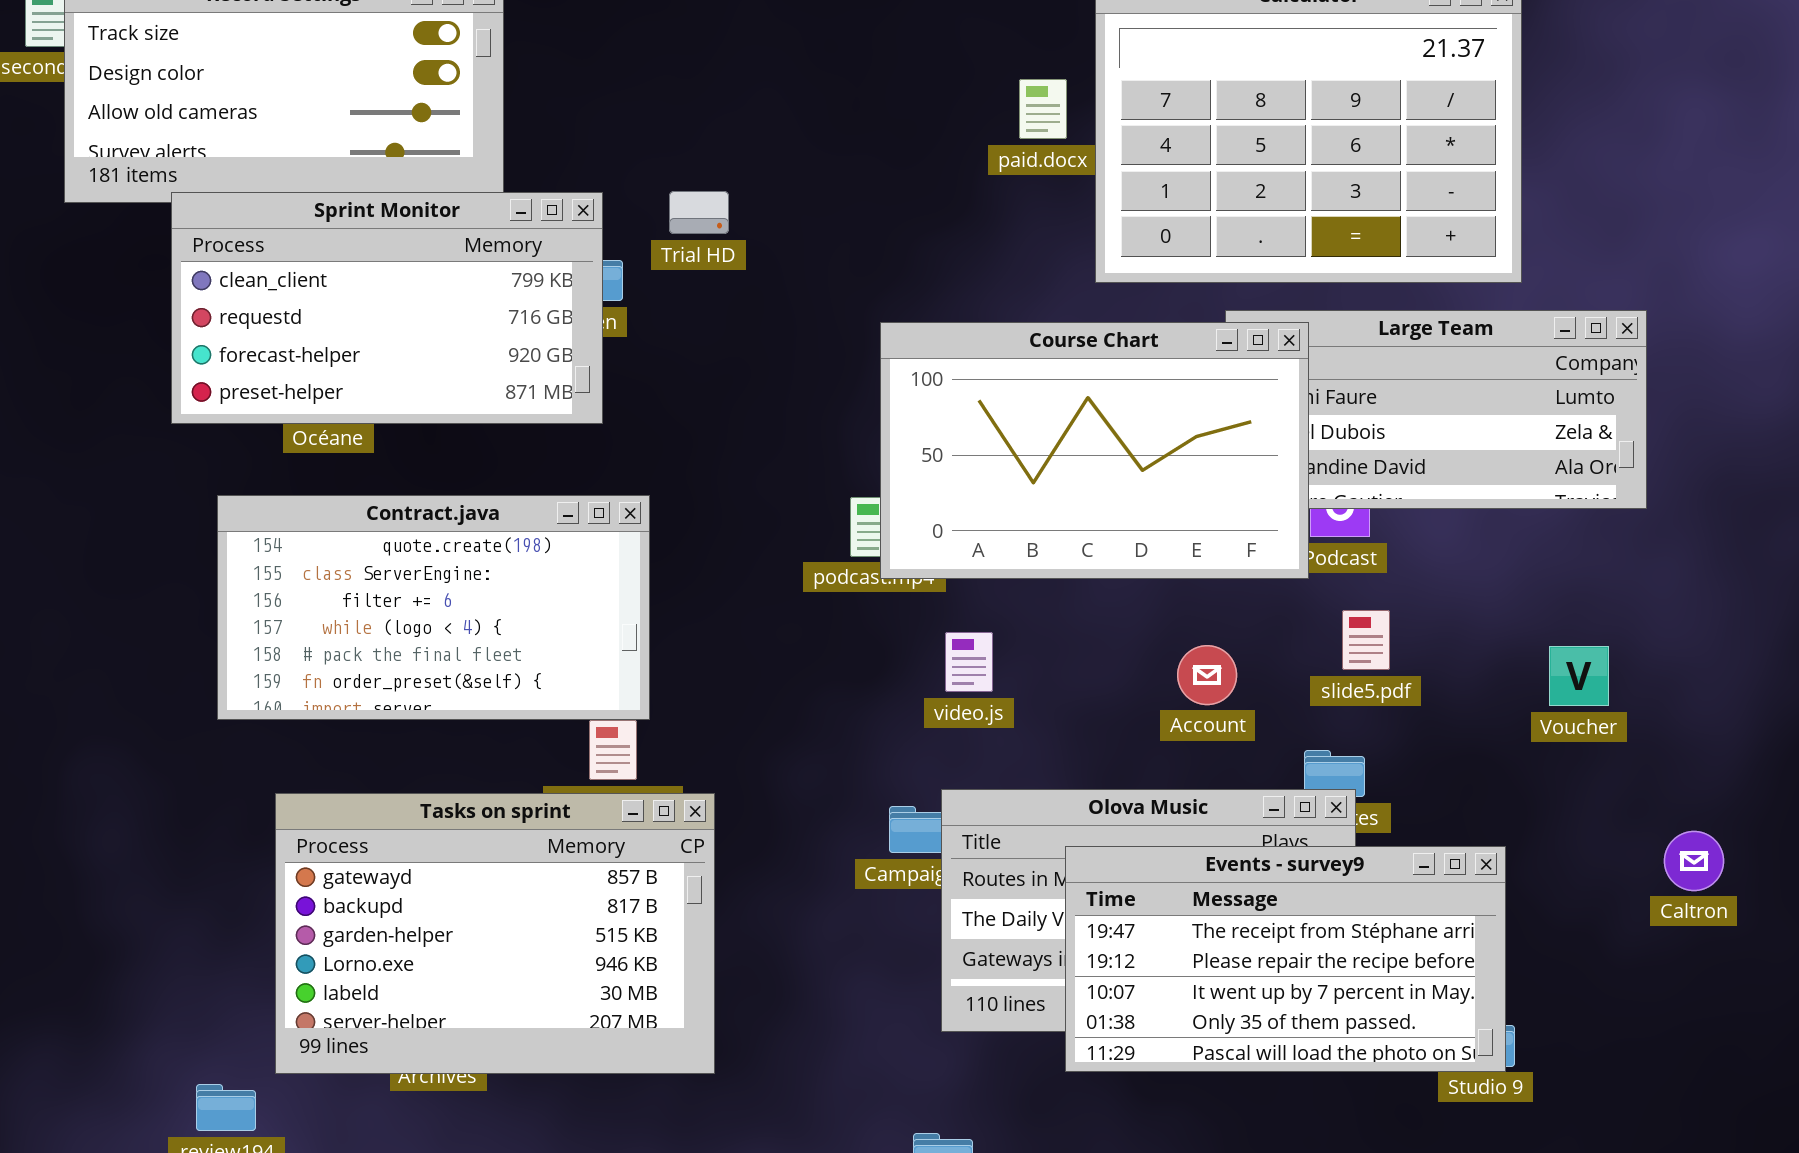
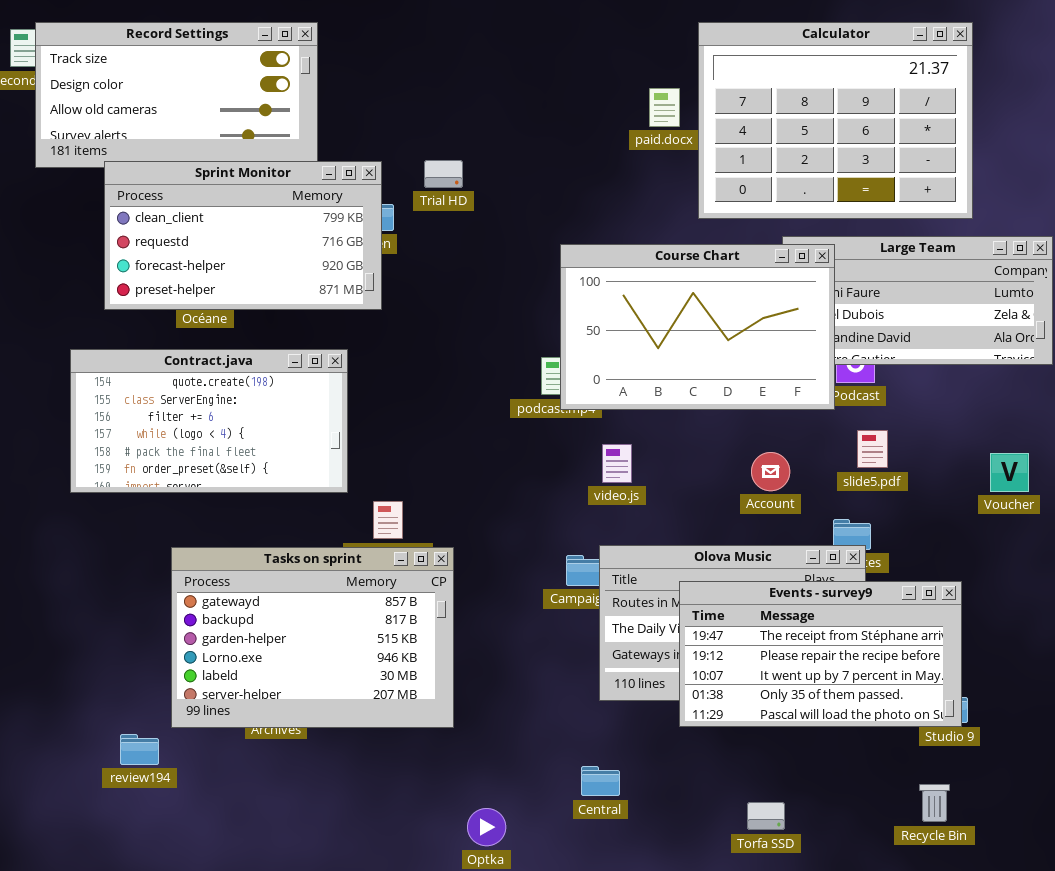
Contract.java: [217,495,650,720] -> [70,349,348,493], moved

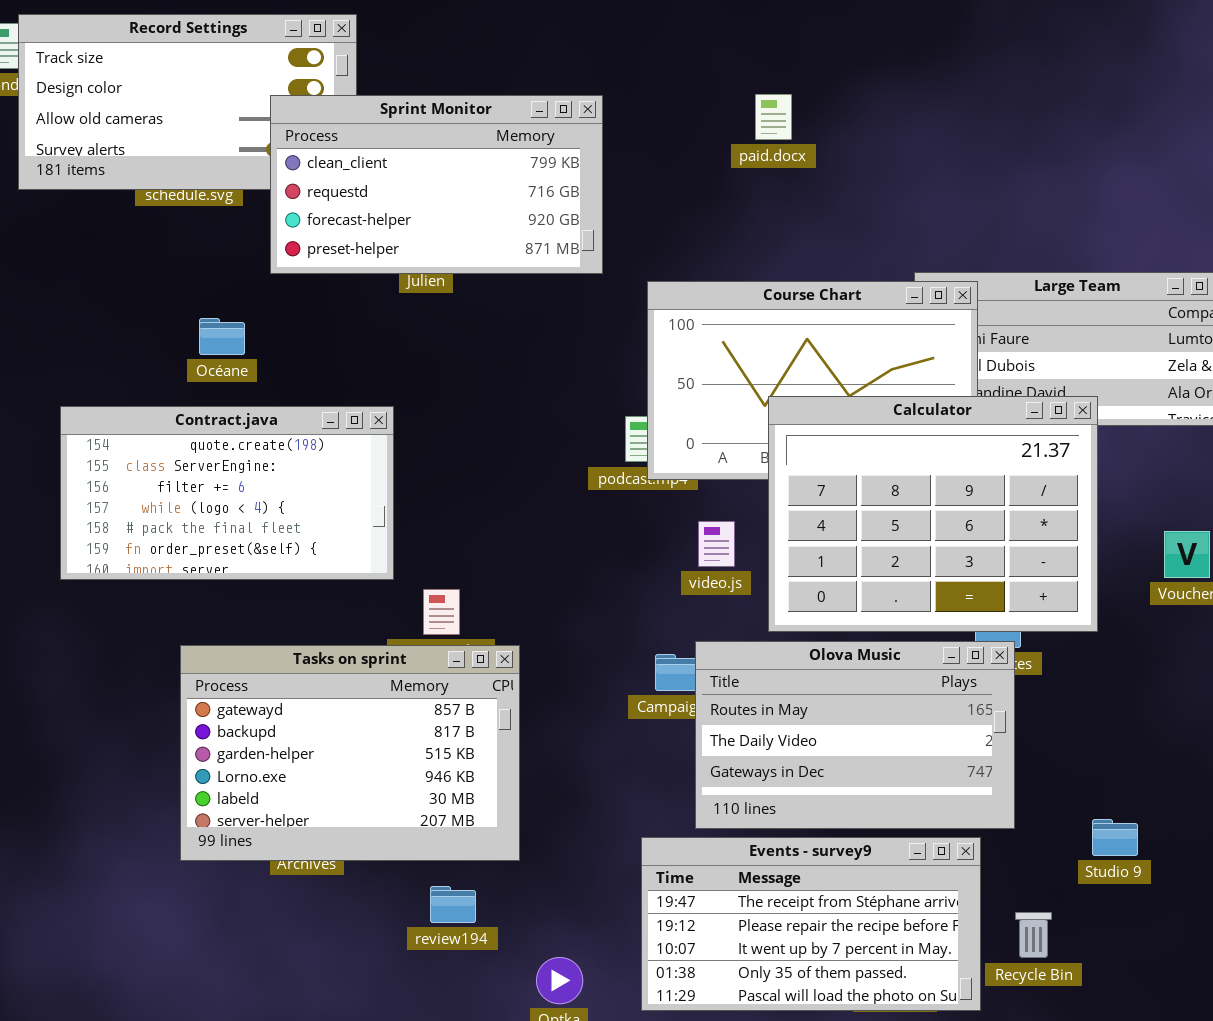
Calculator: [698,22,973,219] -> [768,396,1098,632], moved
Sprint Monitor: [104,161,382,310] -> [270,95,603,274], moved
Events - survey9: [679,581,962,727] -> [641,837,981,1011], moved
review194: [120,734,159,765] -> [430,886,476,923], moved
Recycle Bin: [919,784,950,822] -> [1015,912,1052,958], moved

